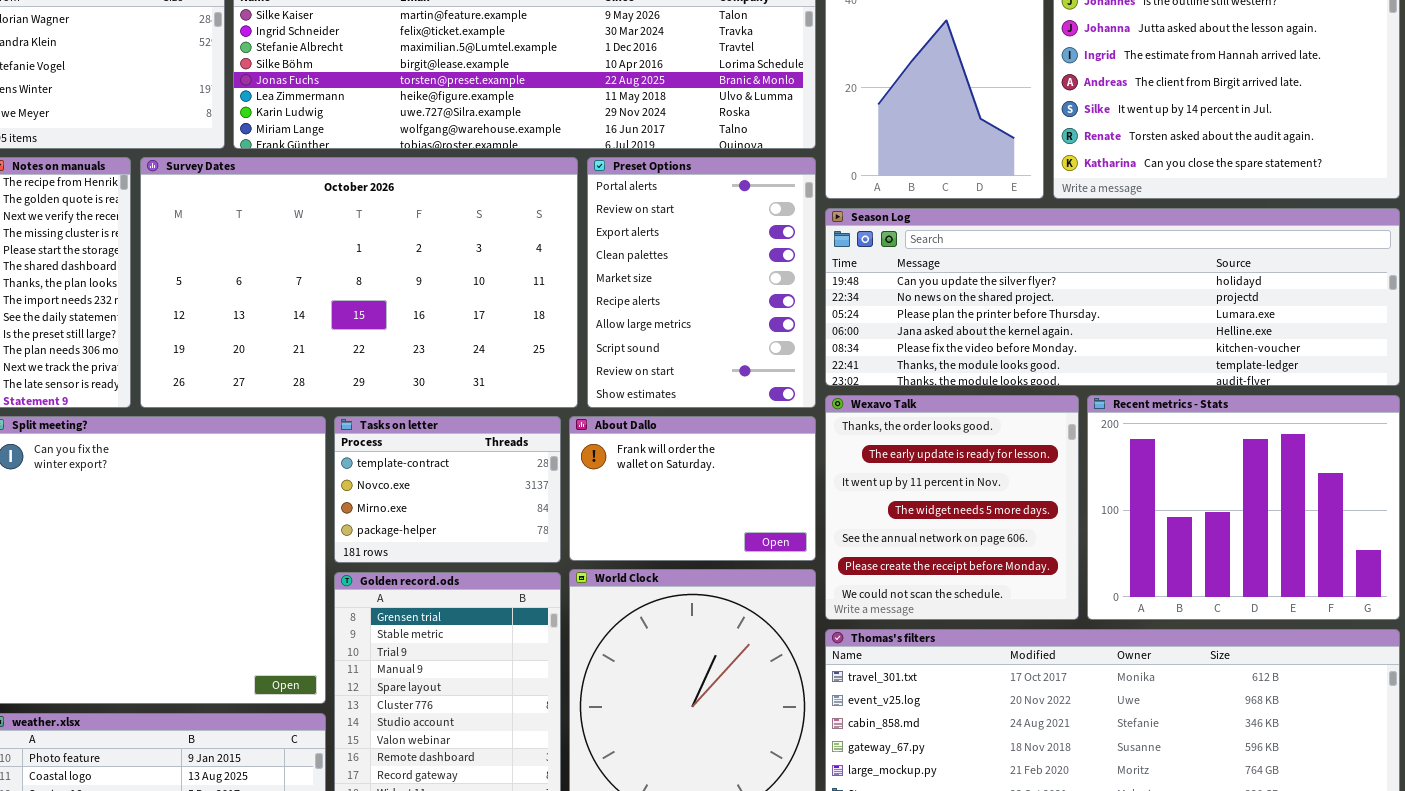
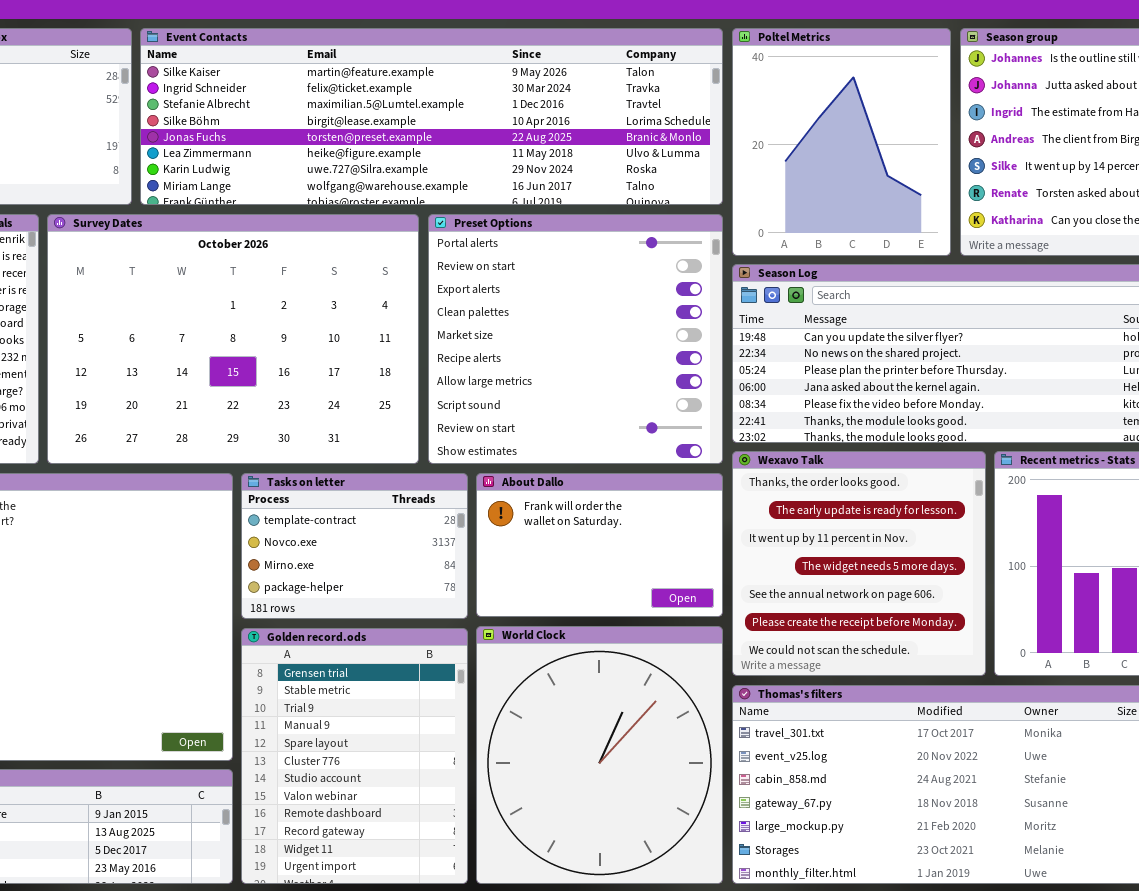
Survey Dates: [140,157,578,408] -> [47,214,419,464], resized
Preset Options: [587,157,816,408] -> [428,214,723,464], resized

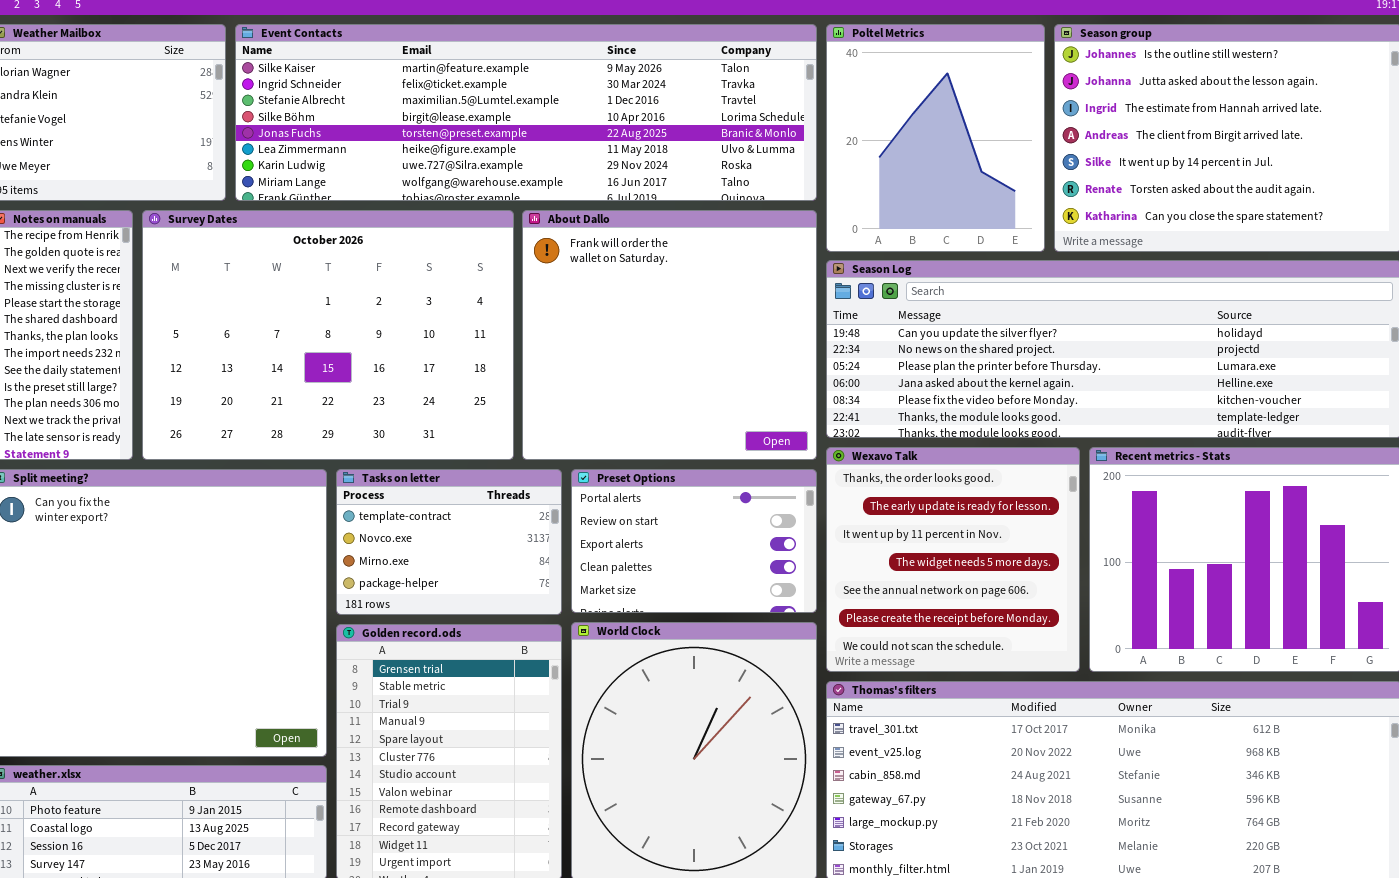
Preset Options: [428,214,723,464] -> [571,469,817,613], moved, resized
About Dallo: [476,473,723,617] -> [522,210,817,460], moved, resized

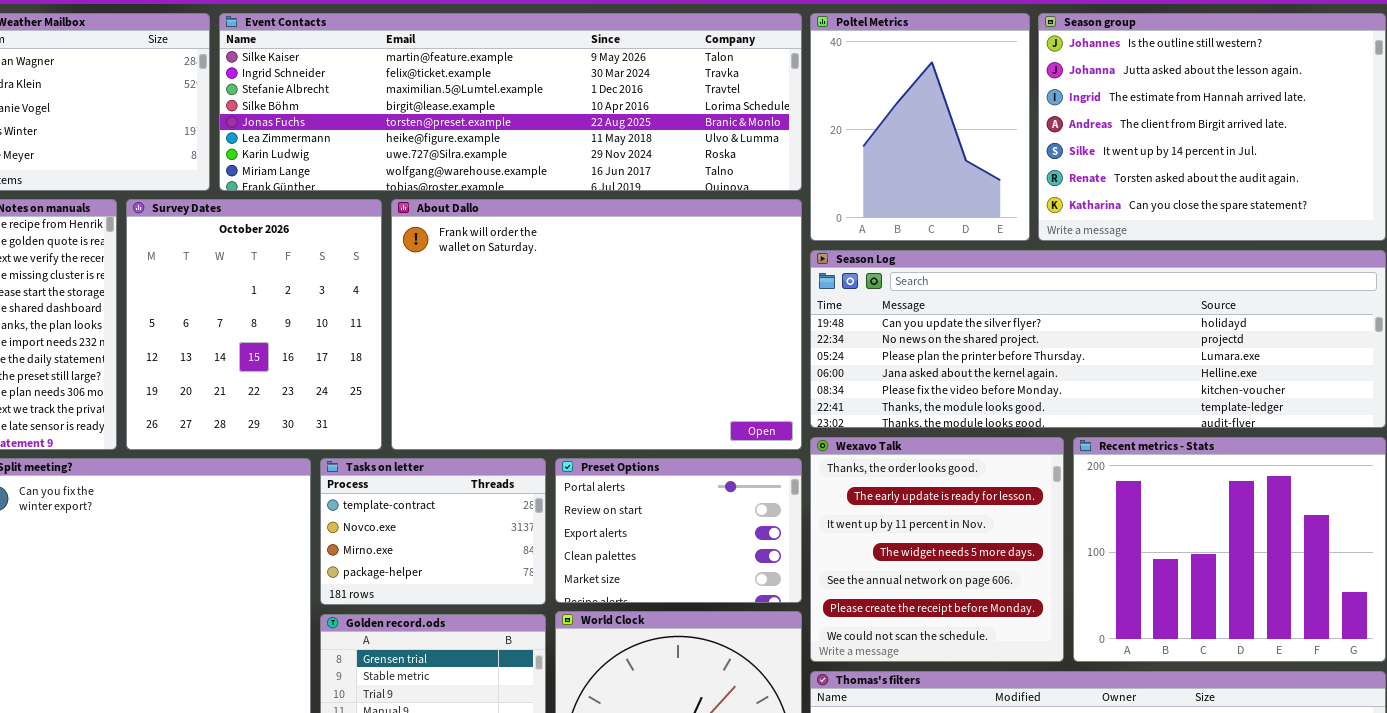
Survey Dates: [142,210,514,460] -> [126,199,382,450], resized
About Dallo: [522,210,817,460] -> [391,199,802,450], resized

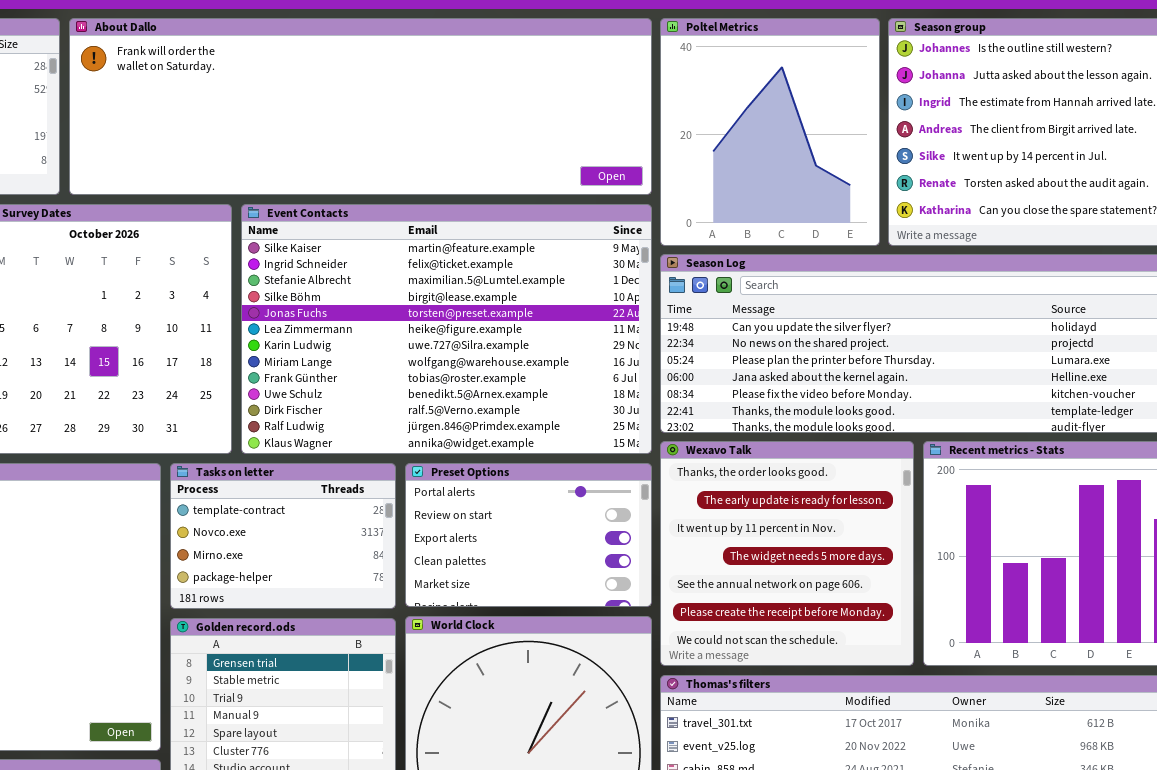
Event Contacts: [219,13,802,191] -> [241,204,652,454], moved, resized
About Dallo: [391,199,802,450] -> [69,18,652,195], moved, resized

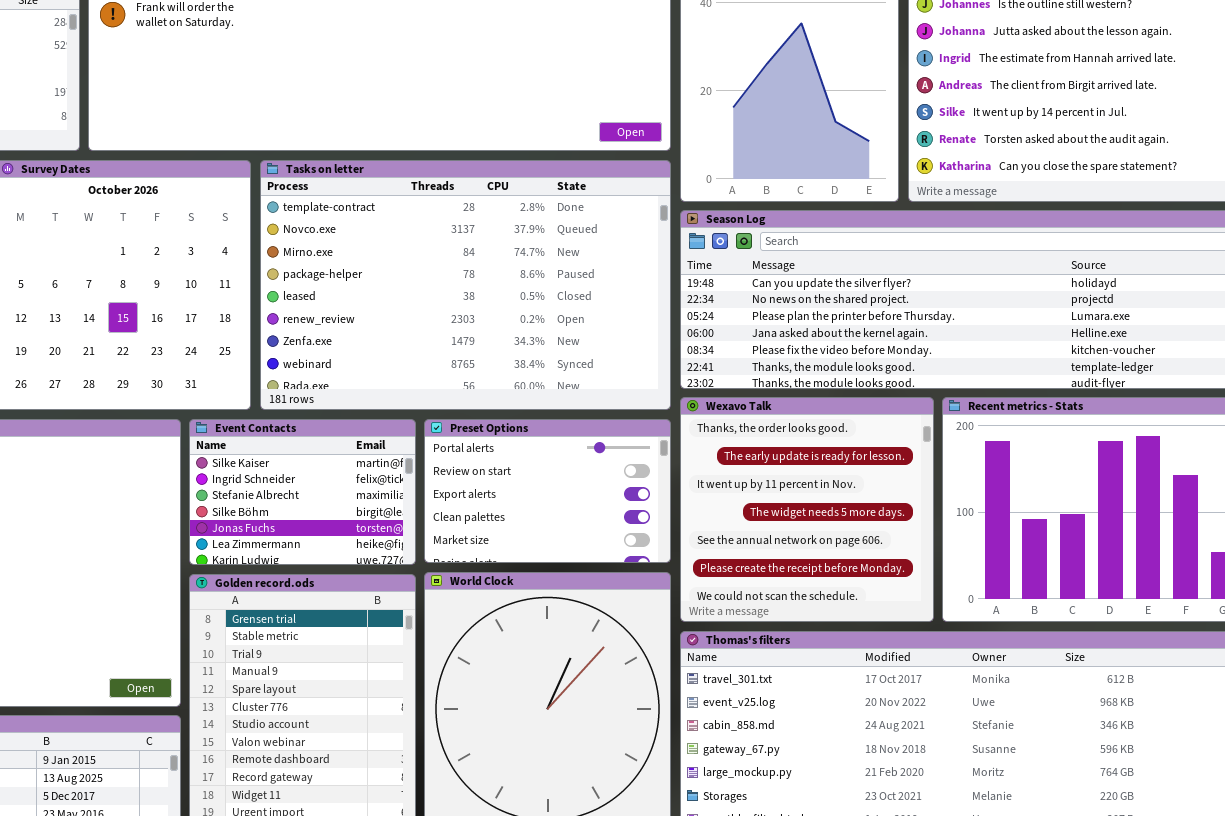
Event Contacts: [241,204,652,454] -> [189,419,416,565], moved, resized
Tasks on letter: [170,463,396,609] -> [260,160,671,410], moved, resized

